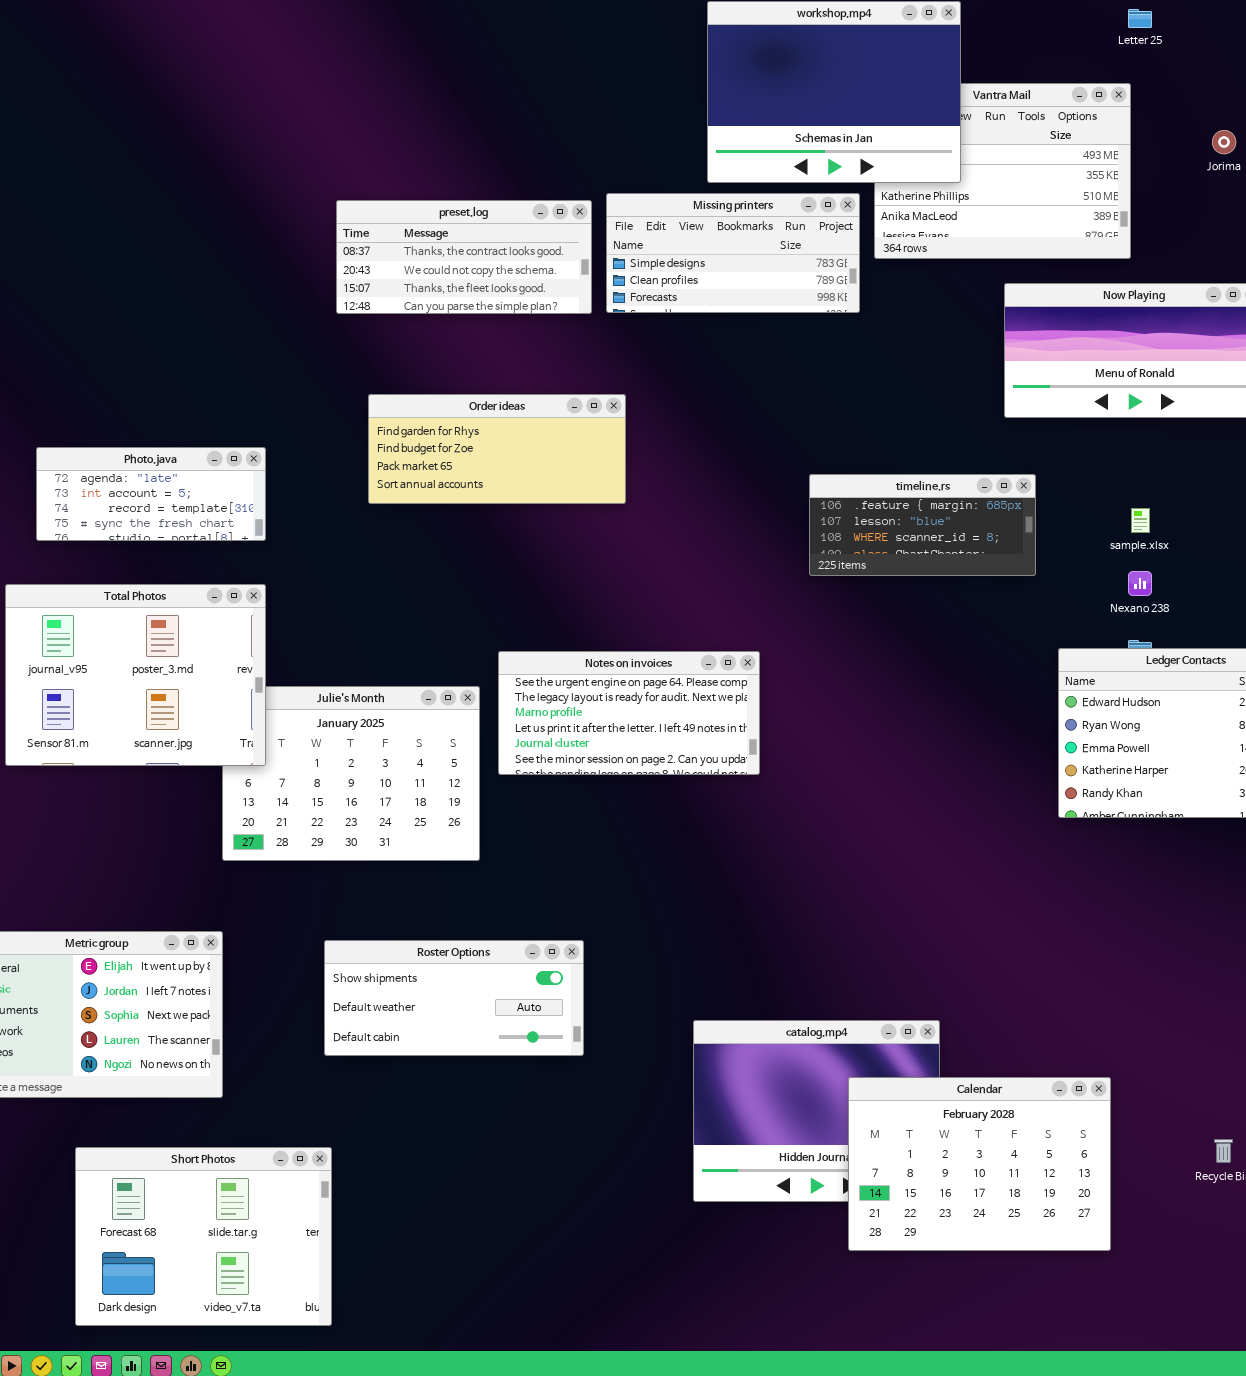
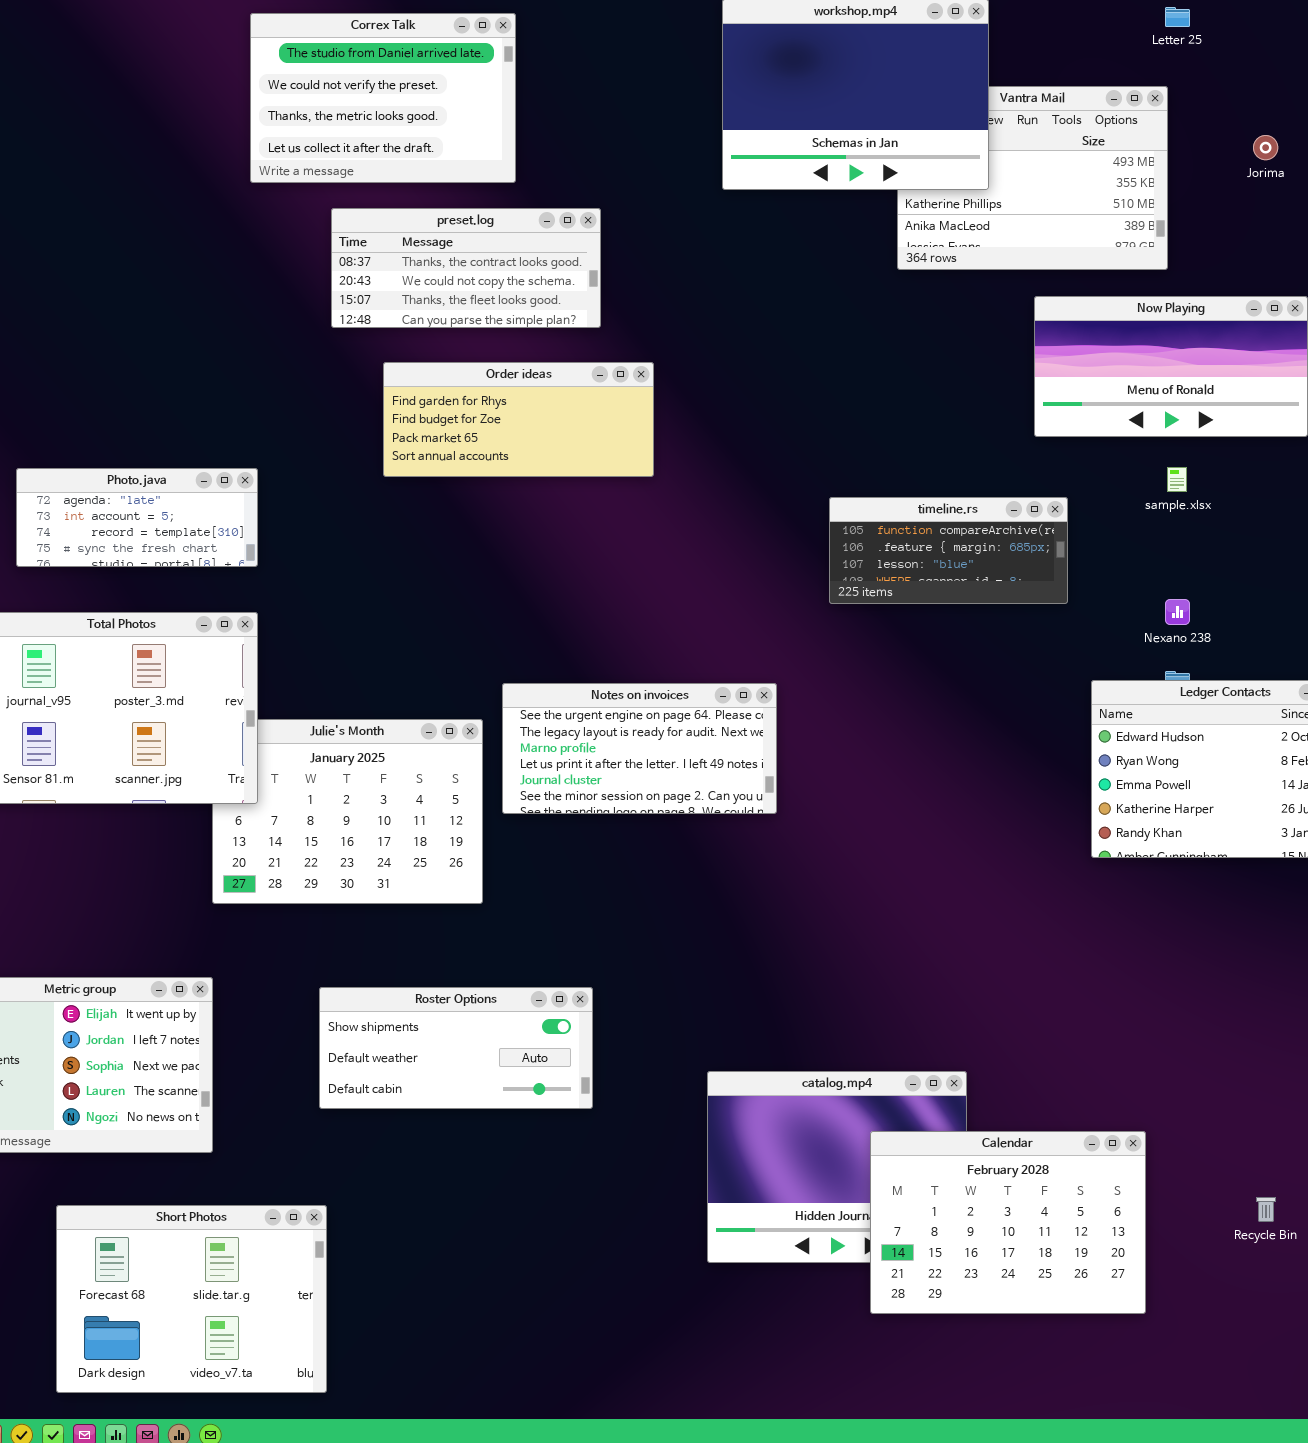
Correx Talk: none -> [250,13,516,183], opened
Missing printers: [606,193,860,313] -> none, closed
Order ideas: [368,394,626,504] -> [383,362,654,477], moved
timeline.rs: [809,474,1036,576] -> [829,497,1068,604], scrolled up 1 row
sample.xlsx: [1131,508,1150,533] -> [1167,467,1187,492], moved

